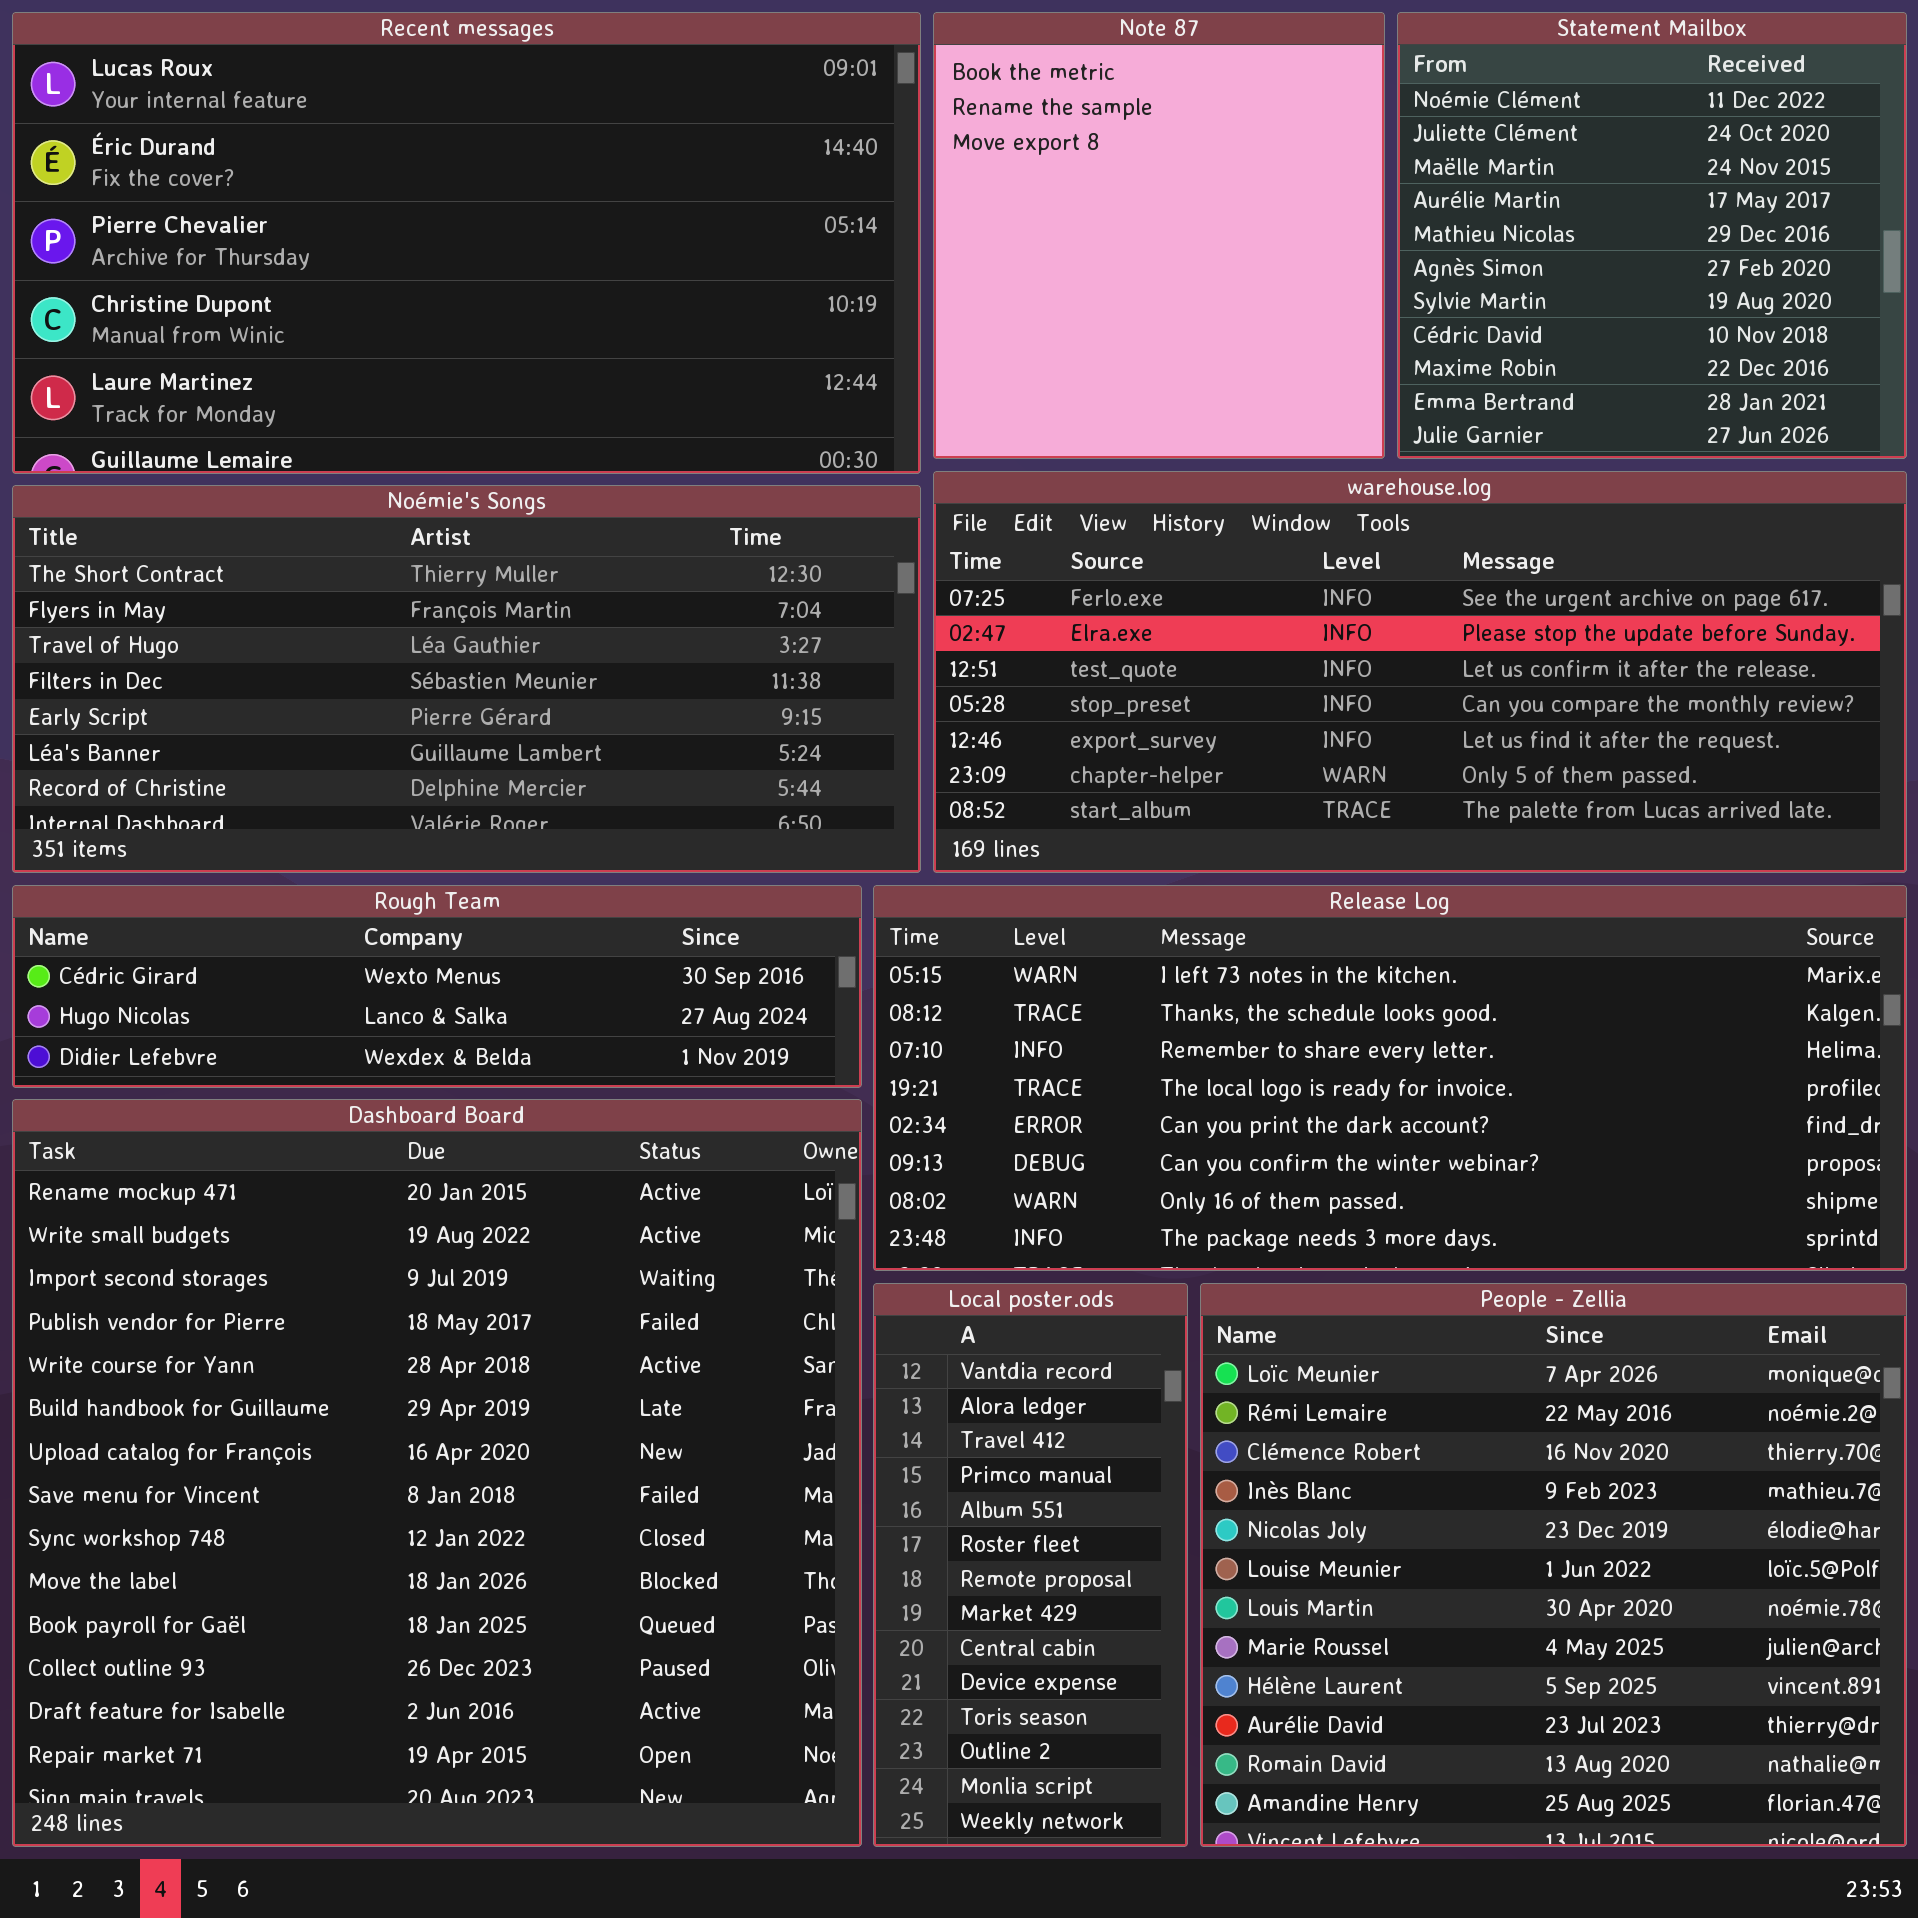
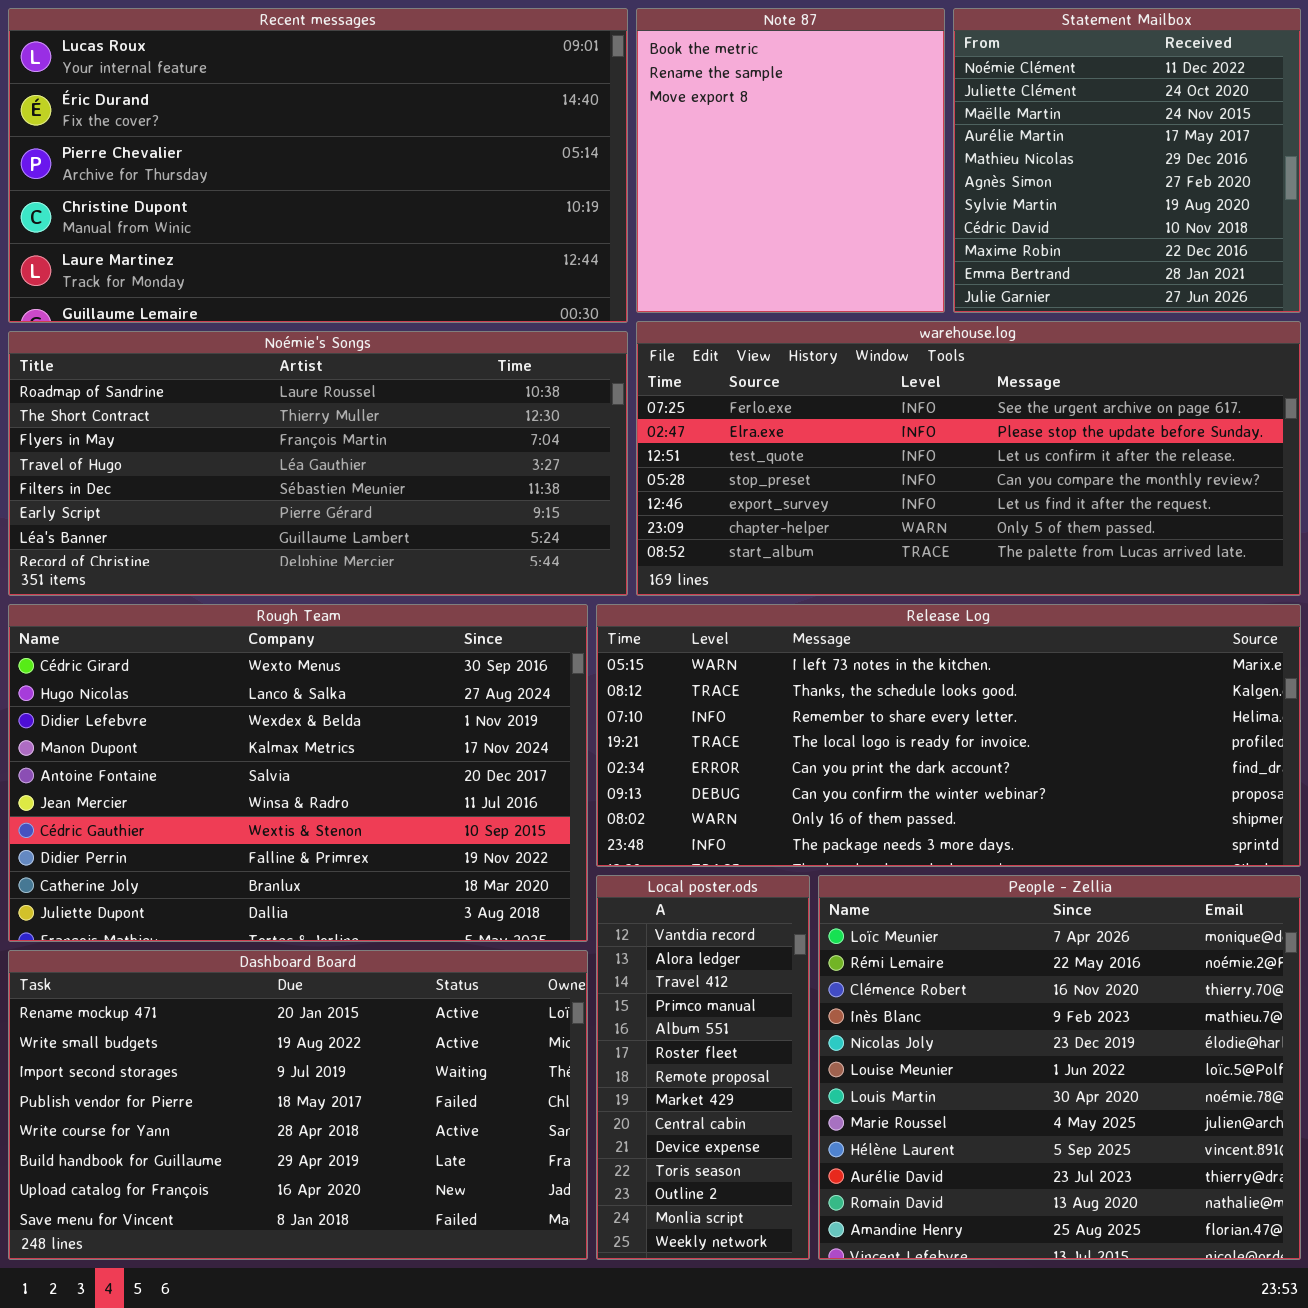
Noémie's Songs: [12,485,921,873] -> [8,331,628,596], scrolled up 1 row
Rough Team: [12,885,862,1088] -> [8,604,588,942], resized
Dashboard Board: [12,1099,862,1847] -> [8,950,588,1260], resized

